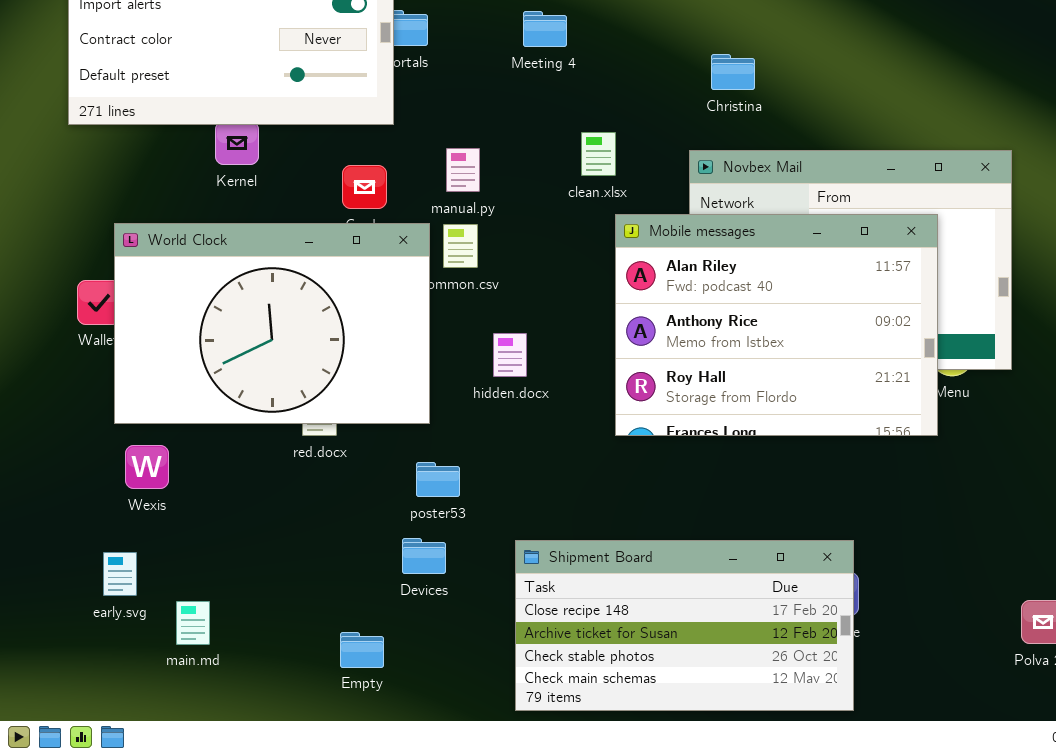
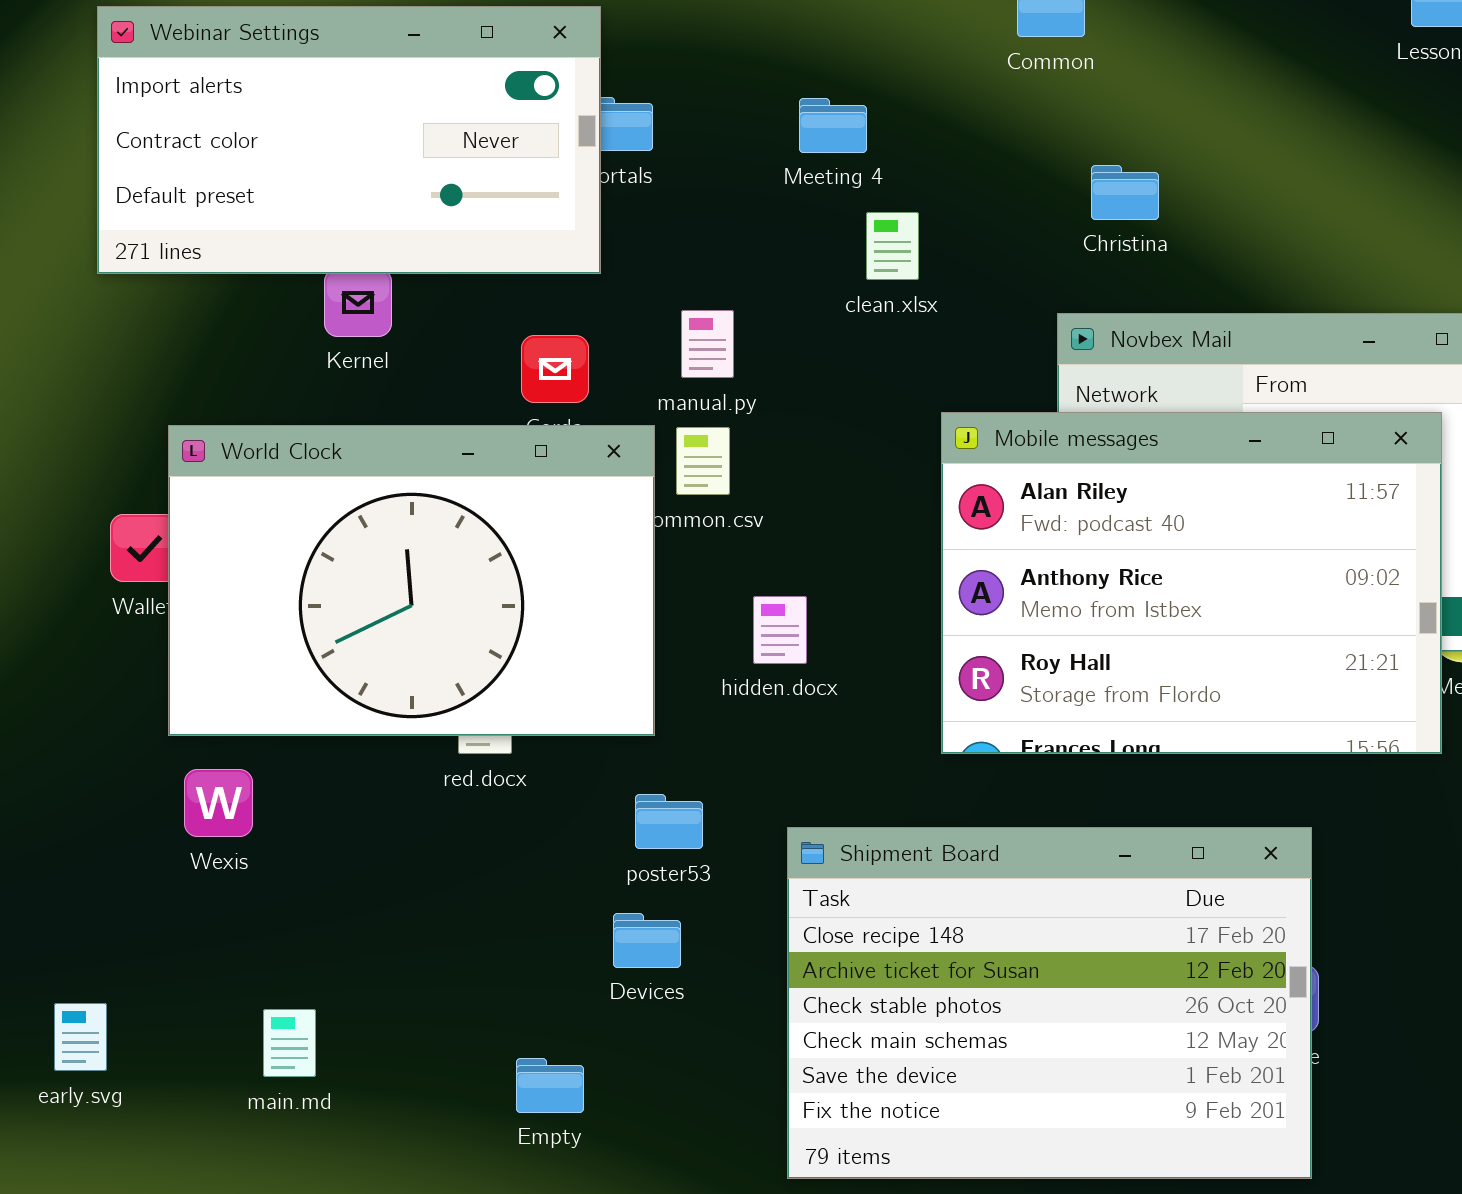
clean.xlsx: [581,132,616,176] -> [866,212,919,280], moved
Shipment Board: [515,540,854,711] -> [787,827,1312,1179], resized
early.svg: [103,552,137,596] -> [54,1003,107,1071], moved

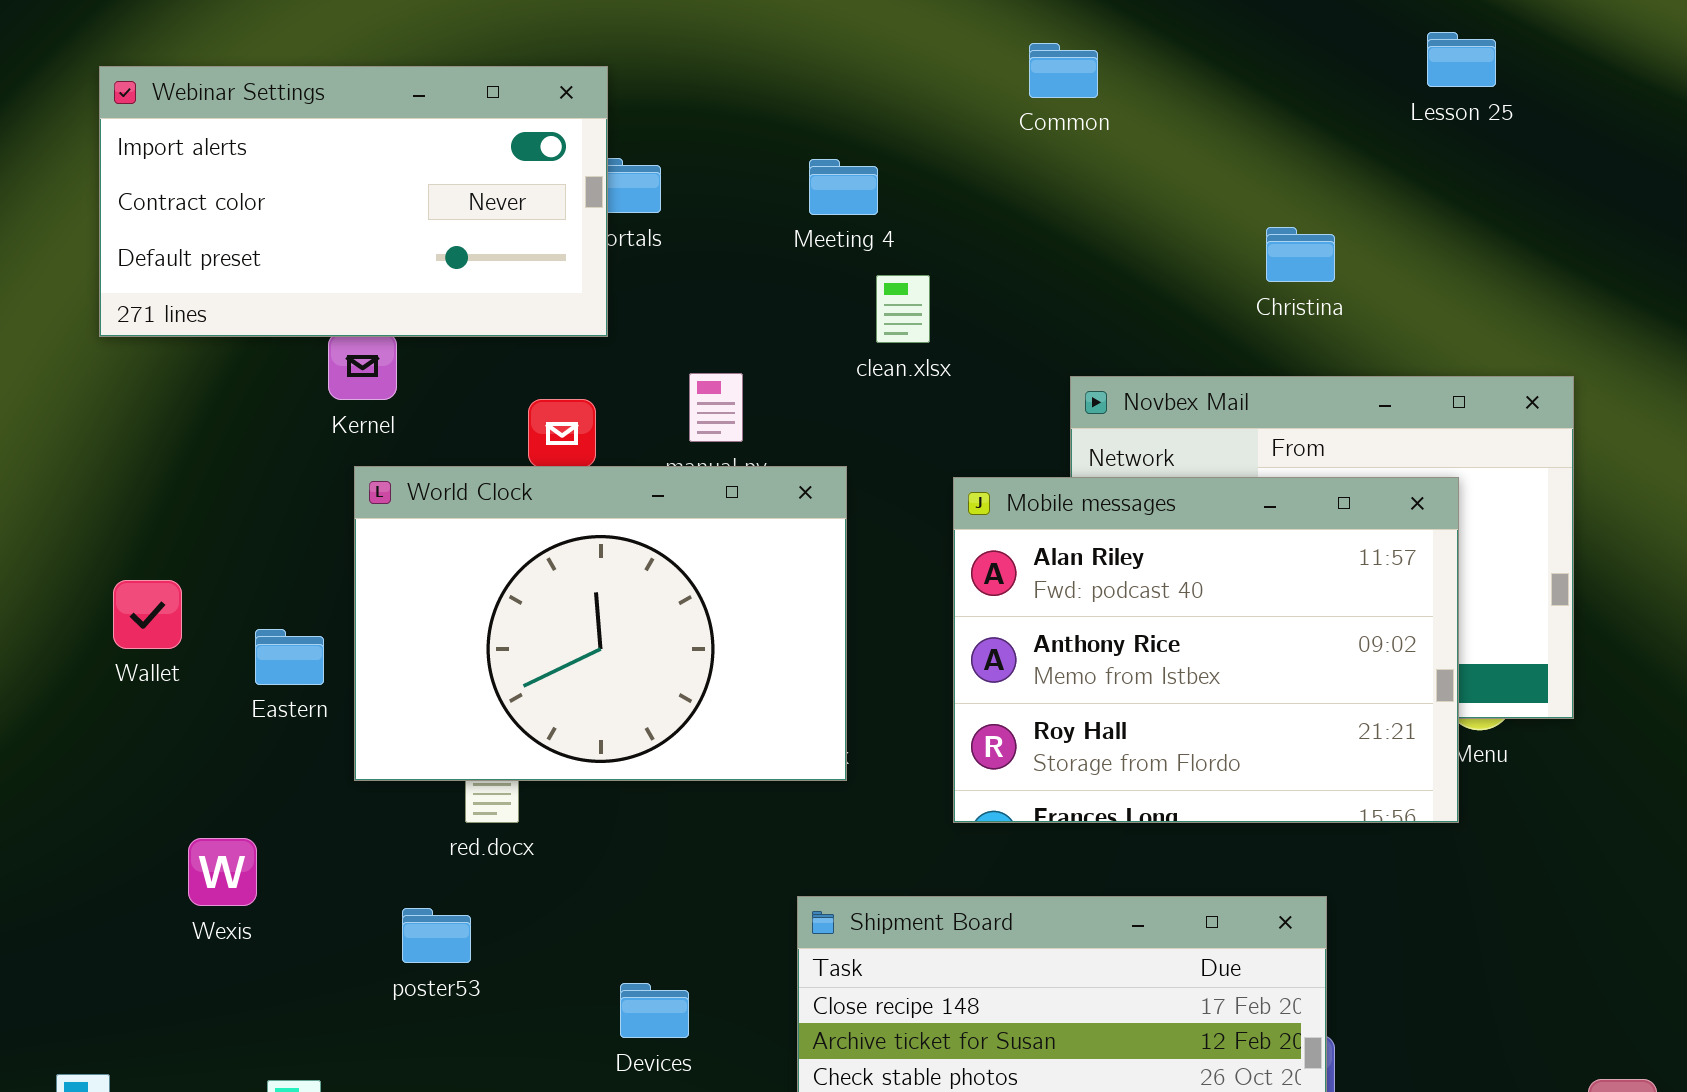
Christina: [1091,165,1159,220] -> [1266,227,1335,282], moved
World Clock: [168,425,655,736] -> [354,466,847,781], moved
poster53: [635,794,703,849] -> [402,908,471,963], moved

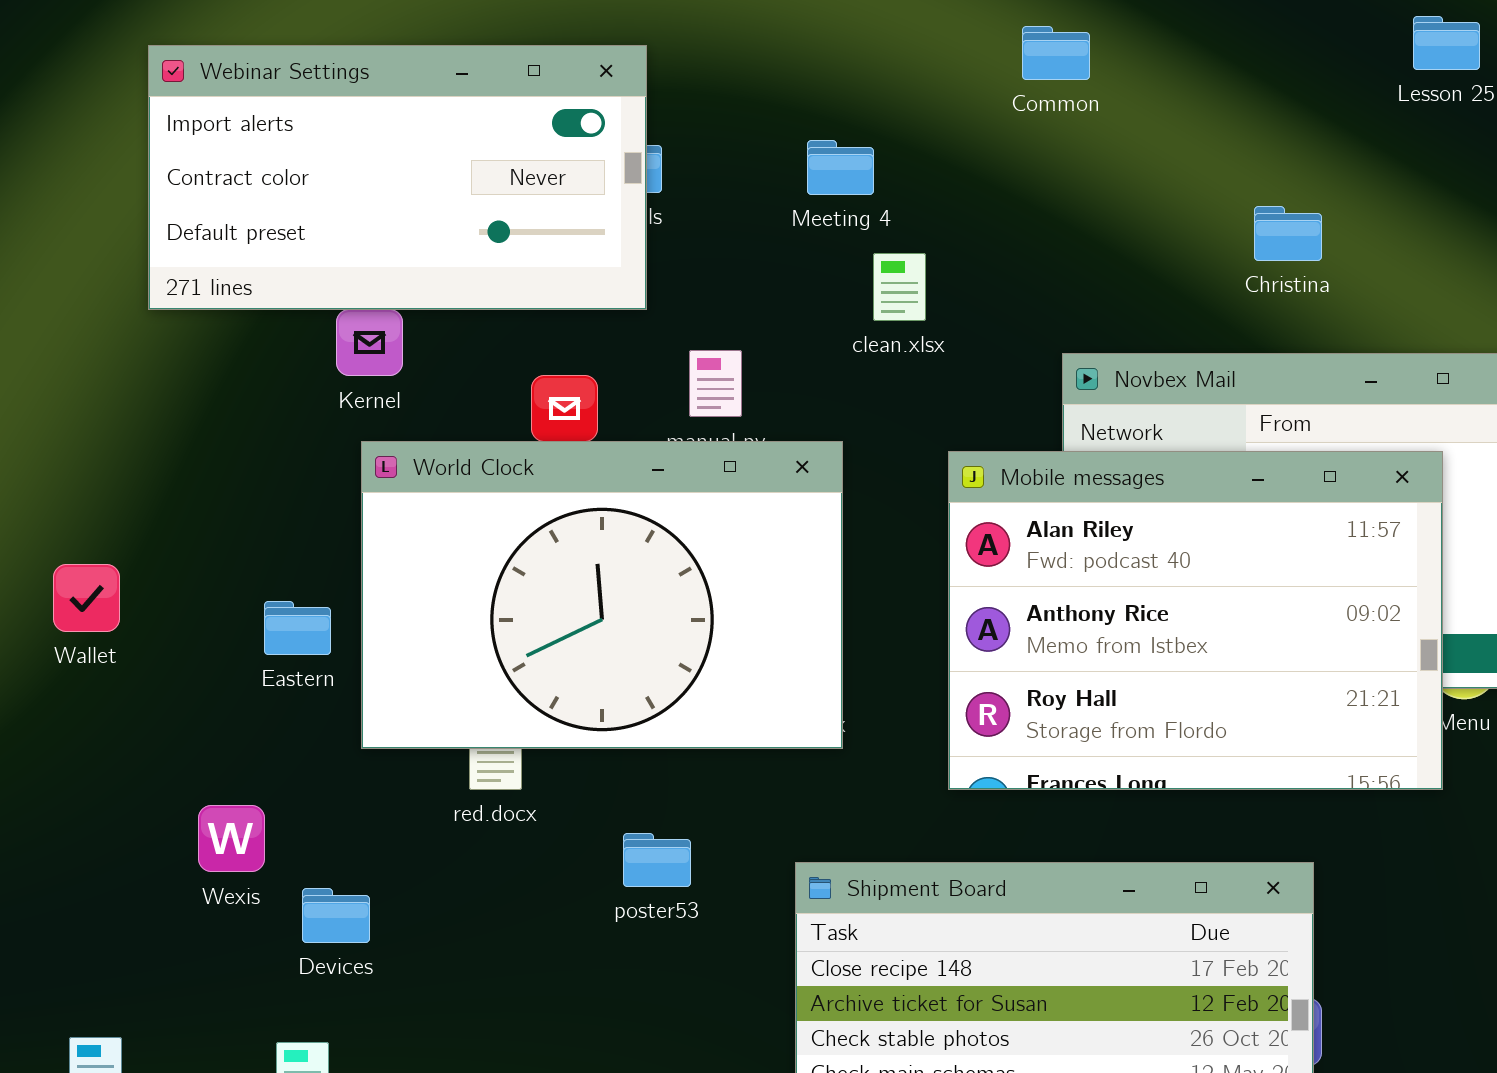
Webinar Settings: [99,66,608,337] -> [148,45,647,310], moved
Wallet: [113,580,182,649] -> [53,564,120,632], moved
poster53: [402,908,471,963] -> [623,833,691,887], moved
Devices: [620,983,689,1038] -> [302,888,370,943], moved

